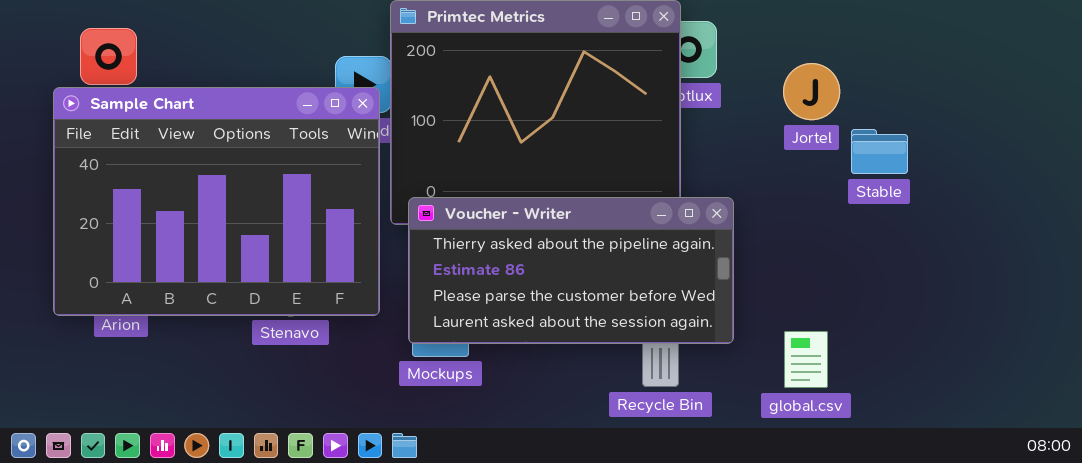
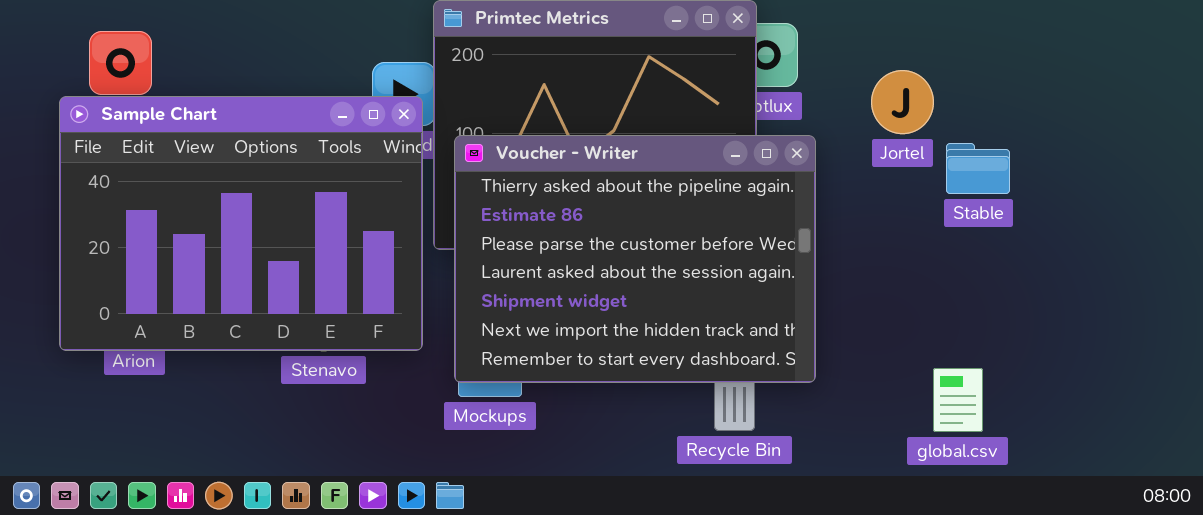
Voucher - Writer: [408,197,734,344] -> [454,135,816,383], resized
global.csv: [784,331,828,388] -> [933,368,983,432], moved

